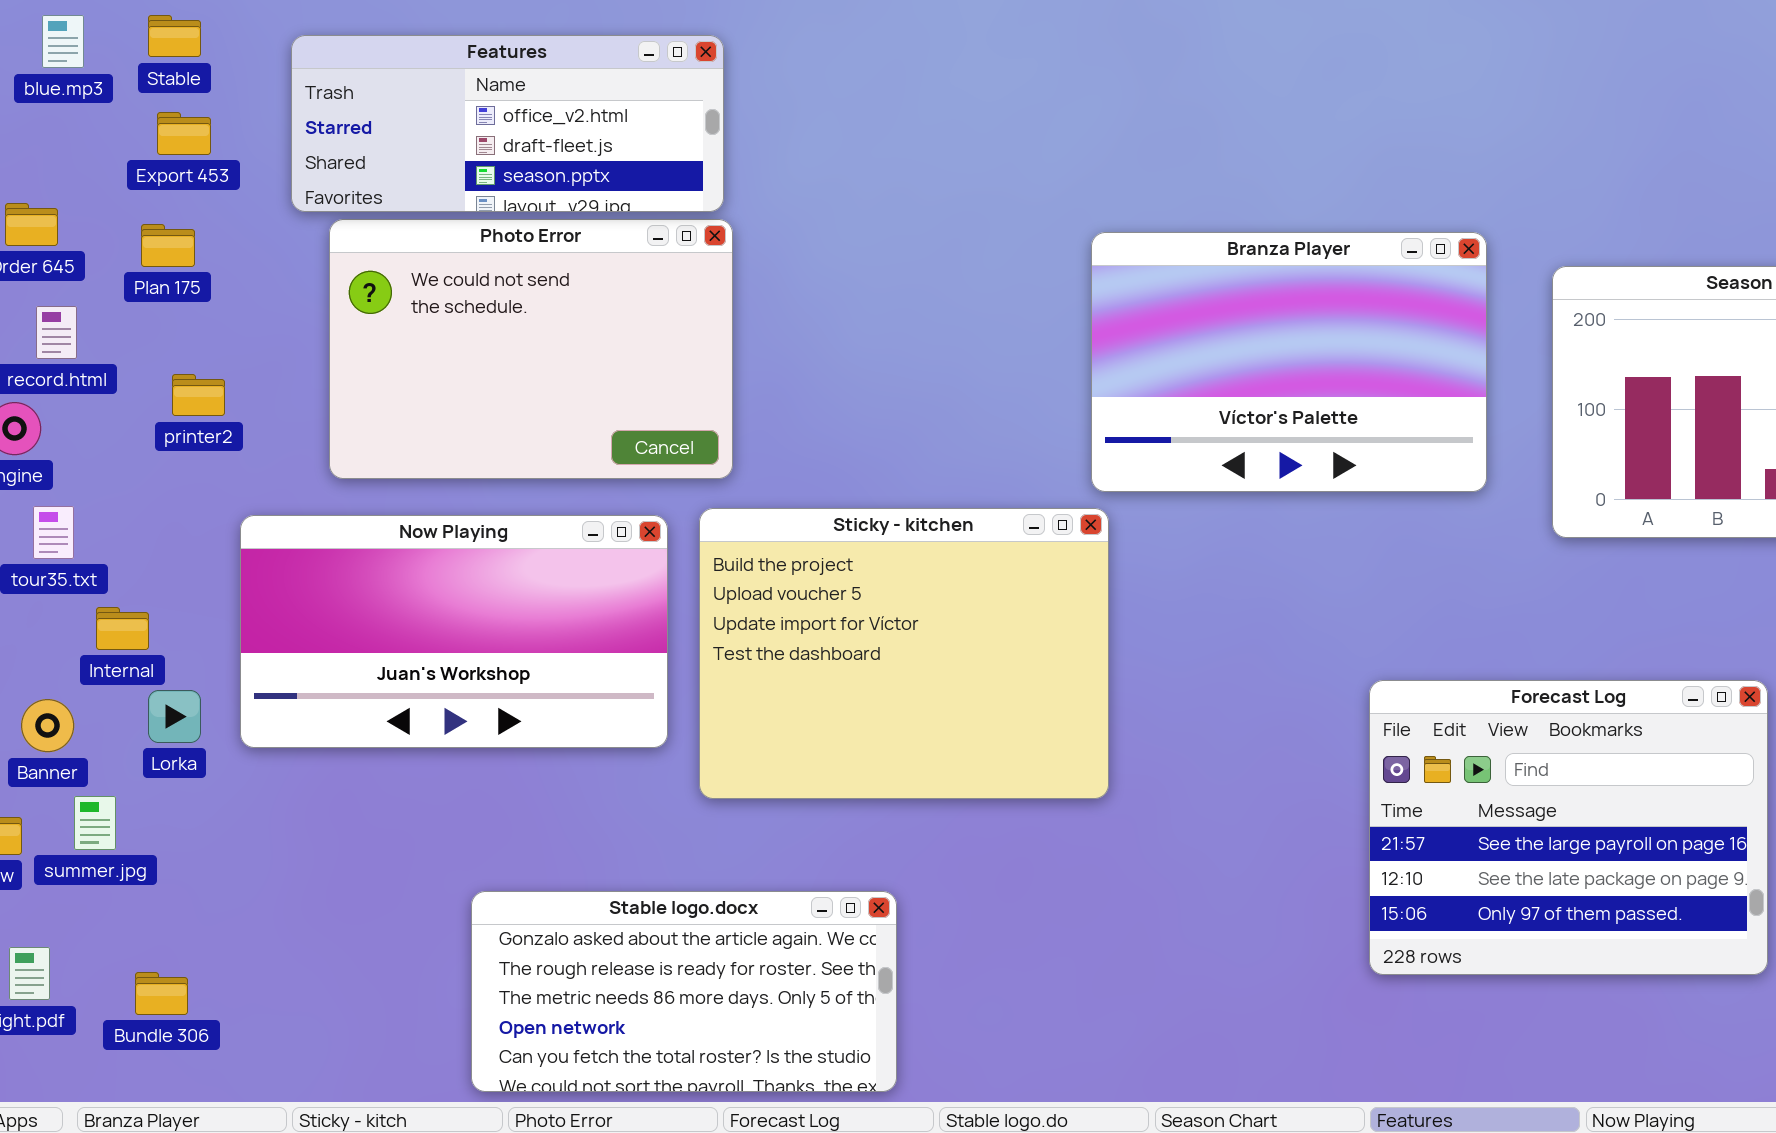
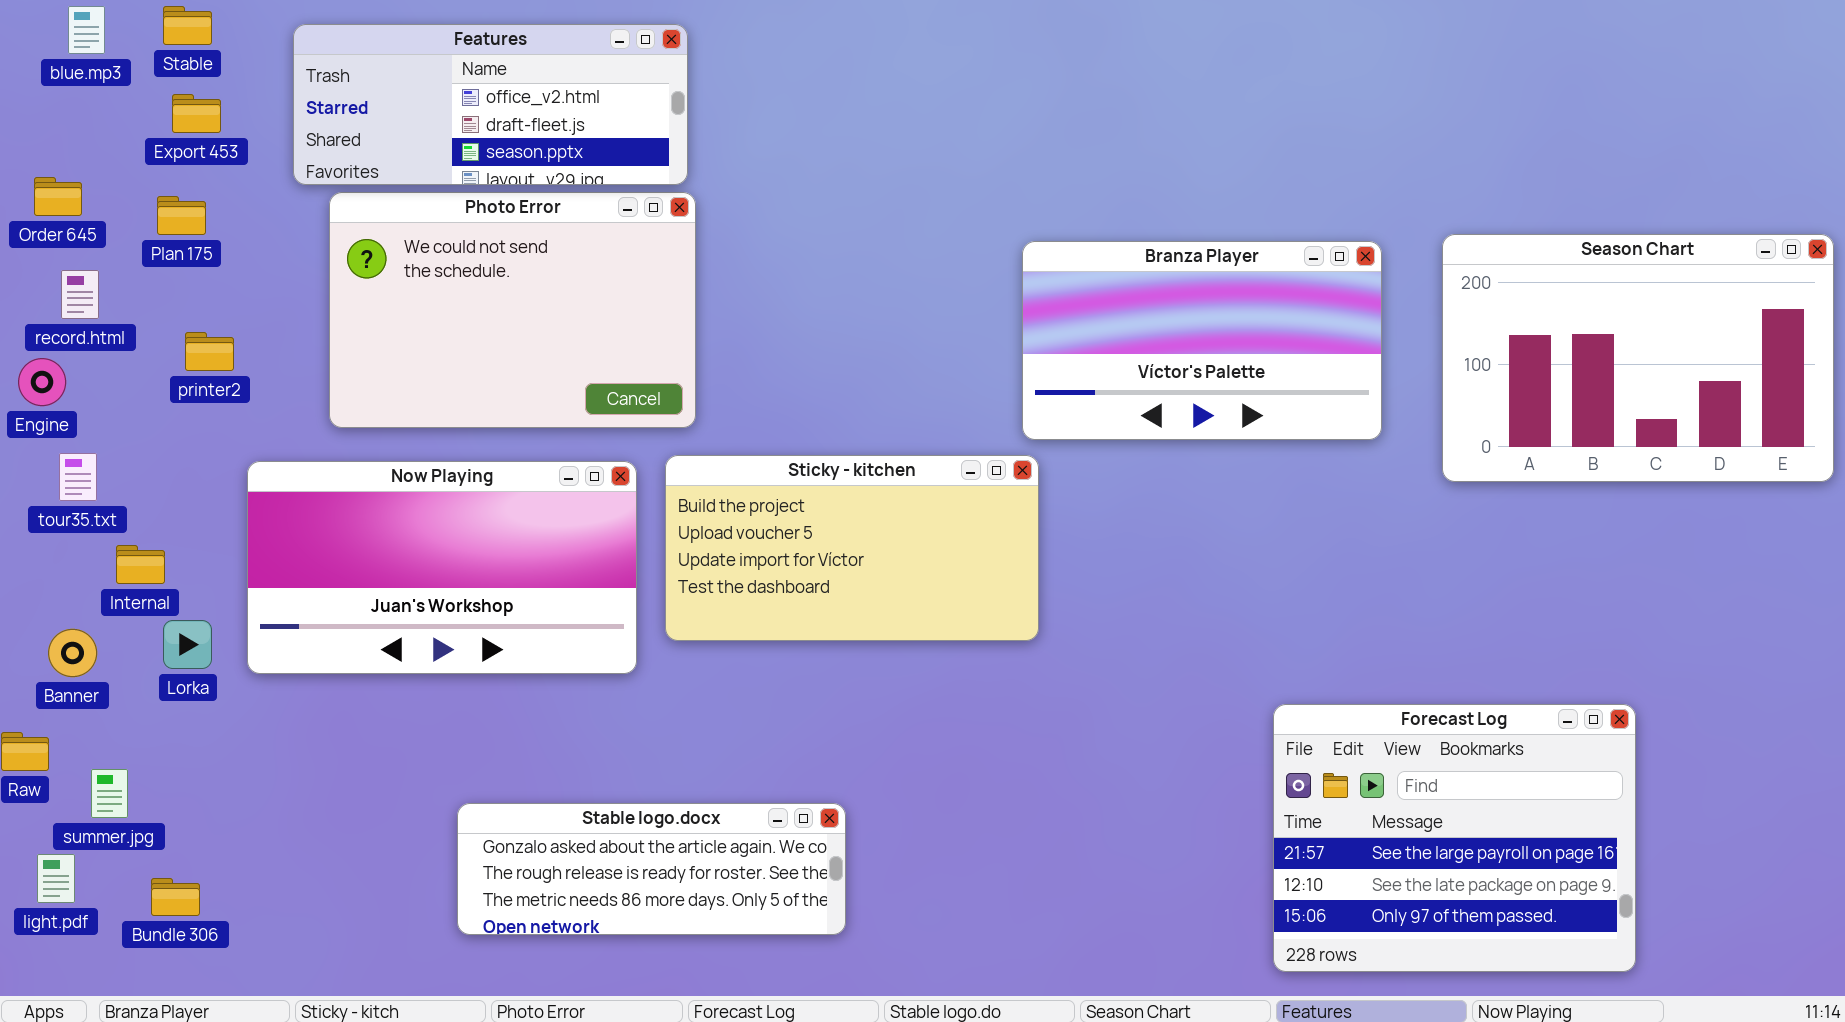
Branza Player: [1091,232,1487,492] -> [1022,241,1382,440], resized
Sticky - kitchen: [699,508,1109,799] -> [665,455,1039,641], resized
Forecast Log: [1369,680,1768,975] -> [1273,704,1636,972], moved
summer.jpg: [74,796,116,850] -> [91,769,128,818], moved
Stable logo.docx: [471,891,897,1092] -> [457,803,846,935], resized

